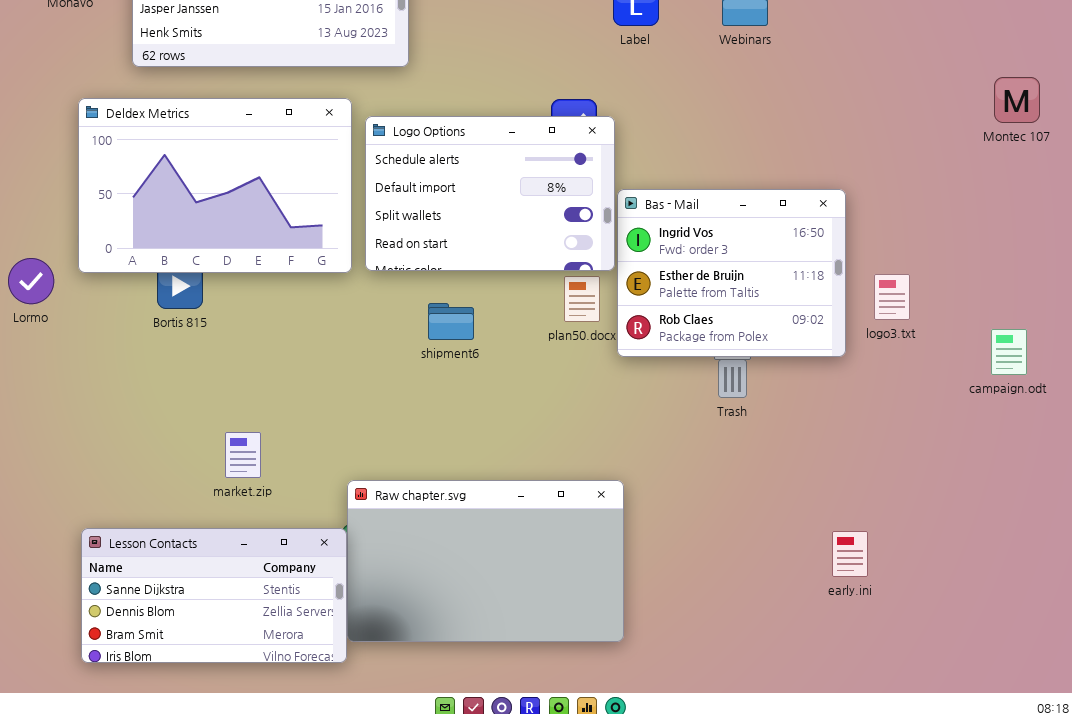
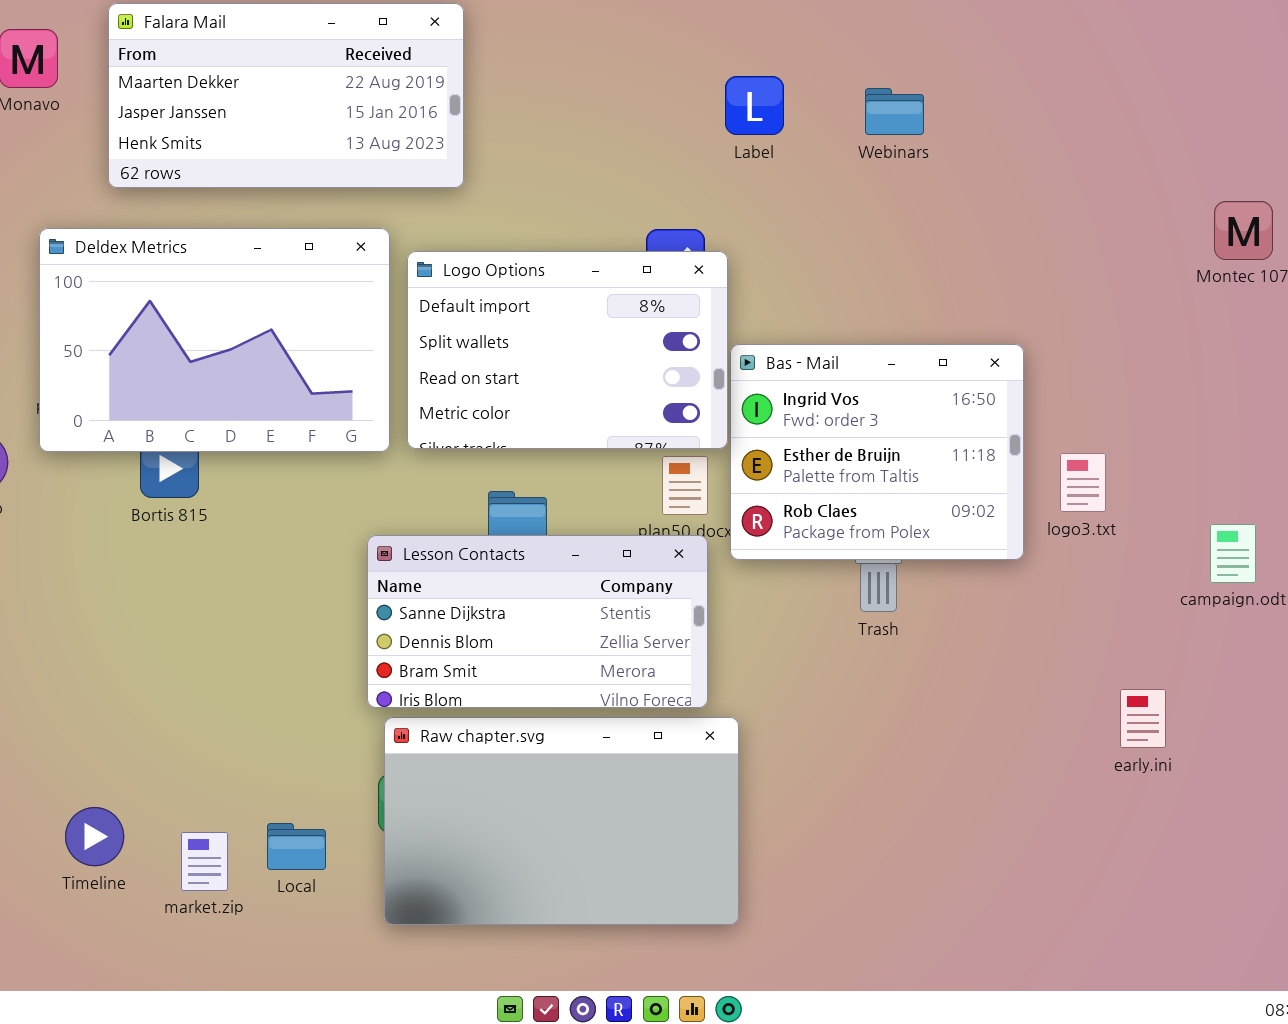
Logo Options: [365,116,615,271] -> [407,251,728,449], scrolled down 1 row
market.zip: [225,432,261,478] -> [181,832,228,891], moved
Lesson Contacts: [81,528,347,663] -> [367,535,708,708], moved
early.ini: [832,531,868,577] -> [1120,689,1166,748], moved

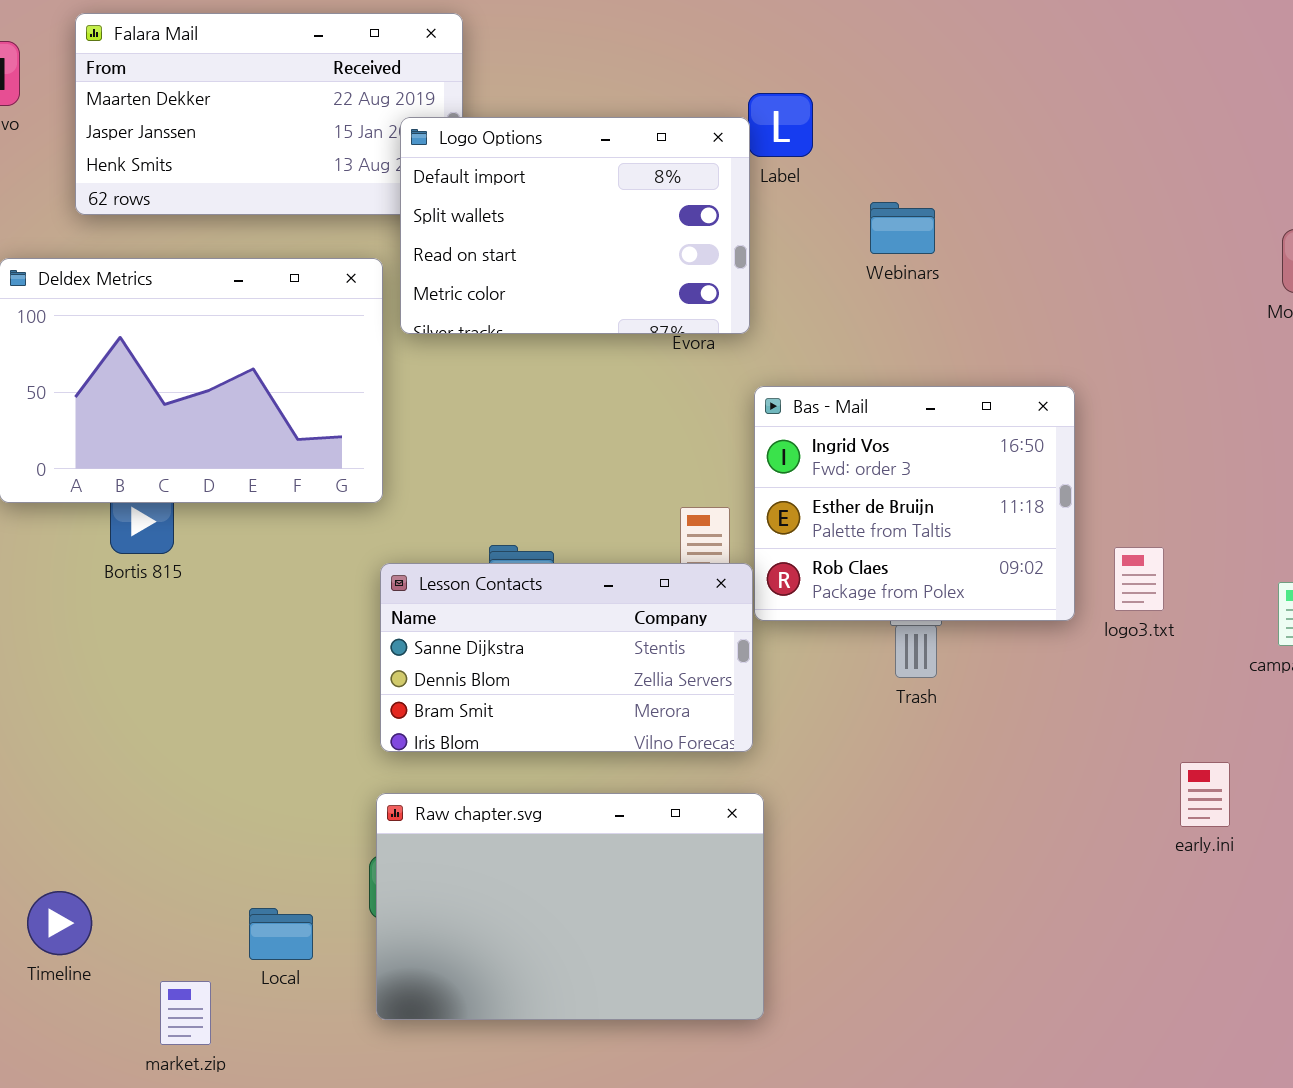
Webinars: [865,88,924,135] -> [870,202,935,254], moved
Logo Options: [407,251,728,449] -> [400,117,750,334], moved
logo3.txt: [1060,453,1106,512] -> [1114,547,1164,611], moved
Lesson Contacts: [367,535,708,708] -> [380,563,753,752], moved
market.zip: [181,832,228,891] -> [160,981,211,1045], moved

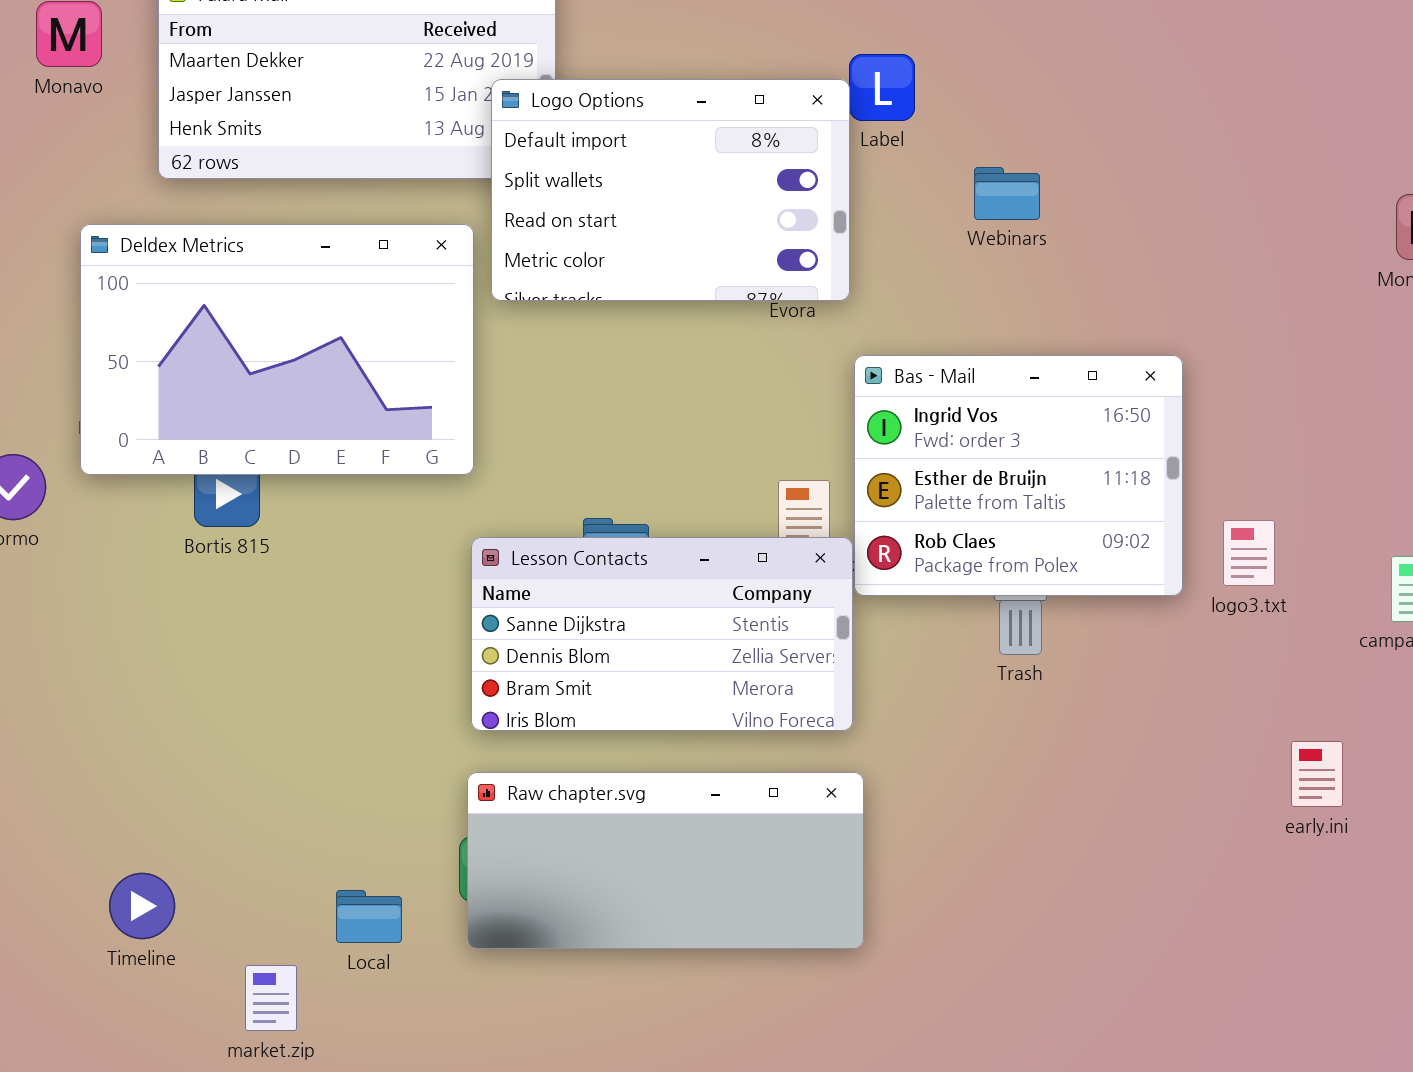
Raw chapter.svg: [376,793,764,1020] -> [467,772,864,949], resized

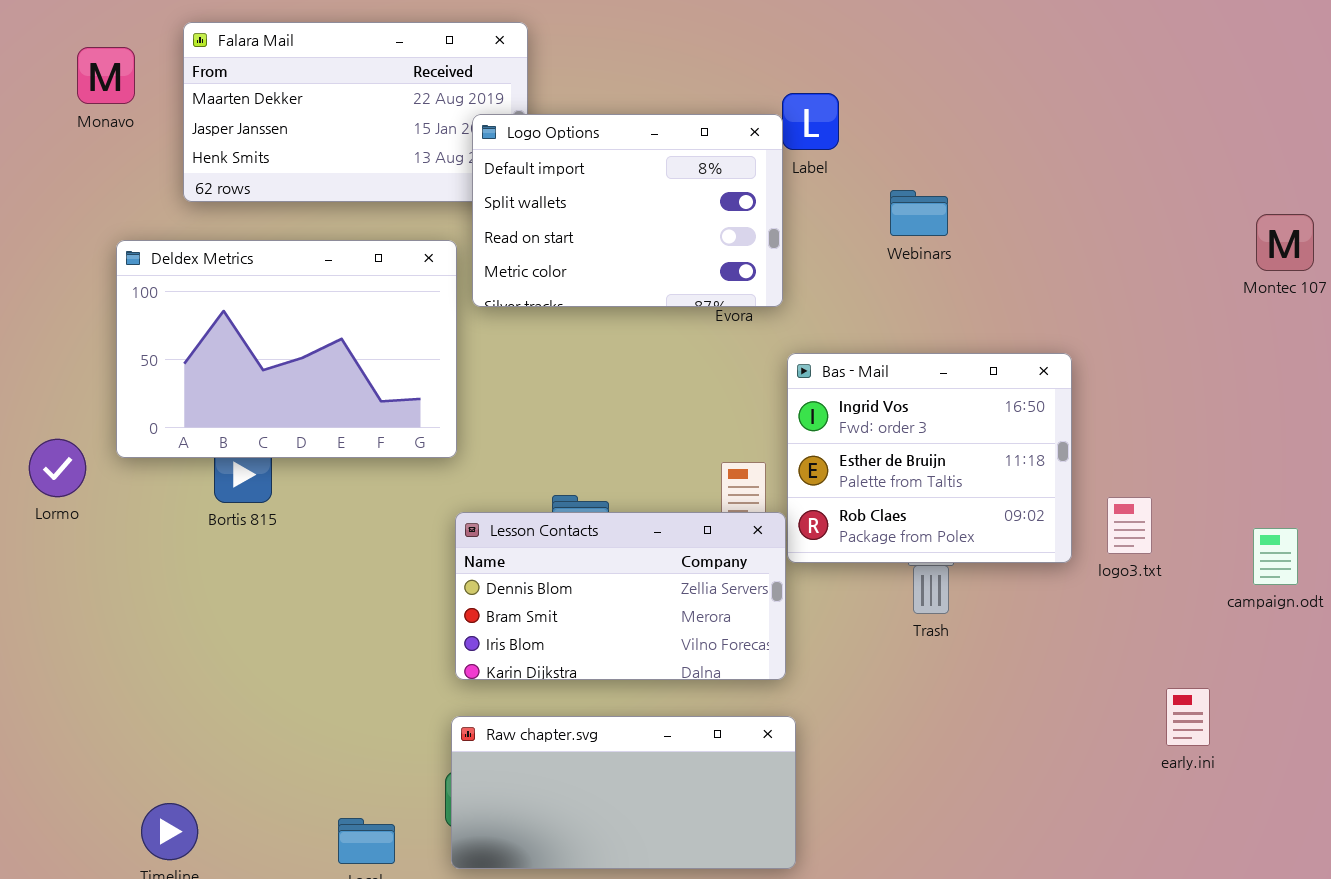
Lesson Contacts: [471,537,853,731] -> [455,512,786,680], scrolled down 1 row

